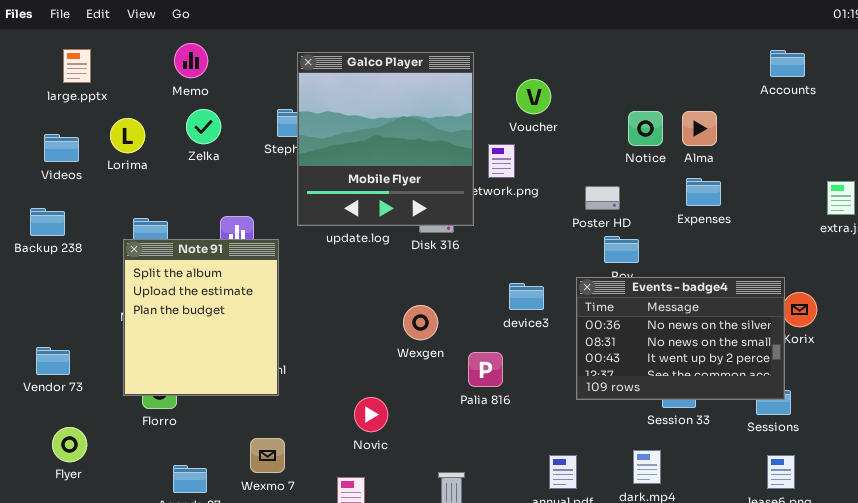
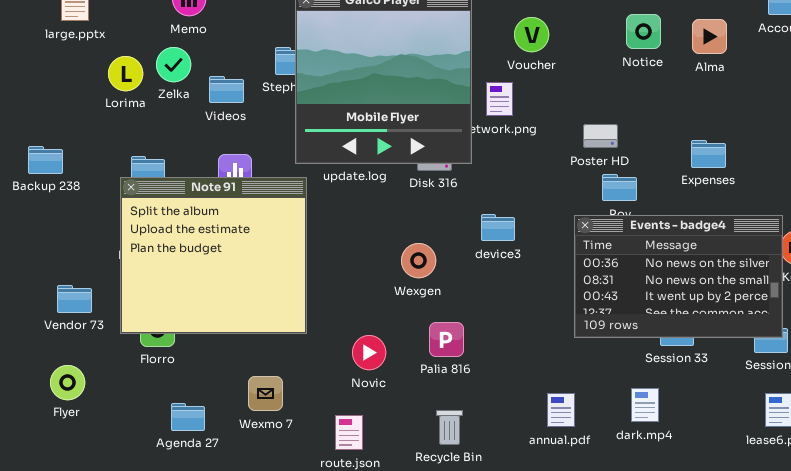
Zelka: [186,109,221,144] -> [156,47,191,82], moved
Notice: [628,111,663,146] -> [626,14,661,49], moved
Alma: [682,111,717,146] -> [692,19,727,54], moved
Videos: [44,134,79,162] -> [209,76,244,103], moved
Expenses: [686,178,721,206] -> [691,140,726,168], moved
Note 91: [123,239,279,396] -> [120,177,307,334], resized
device3: [509,283,544,310] -> [481,214,515,241], moved
Vendor 73: [36,347,70,375] -> [57,285,92,313], moved
Palia 816: [468,352,503,387] -> [429,322,464,357], moved

